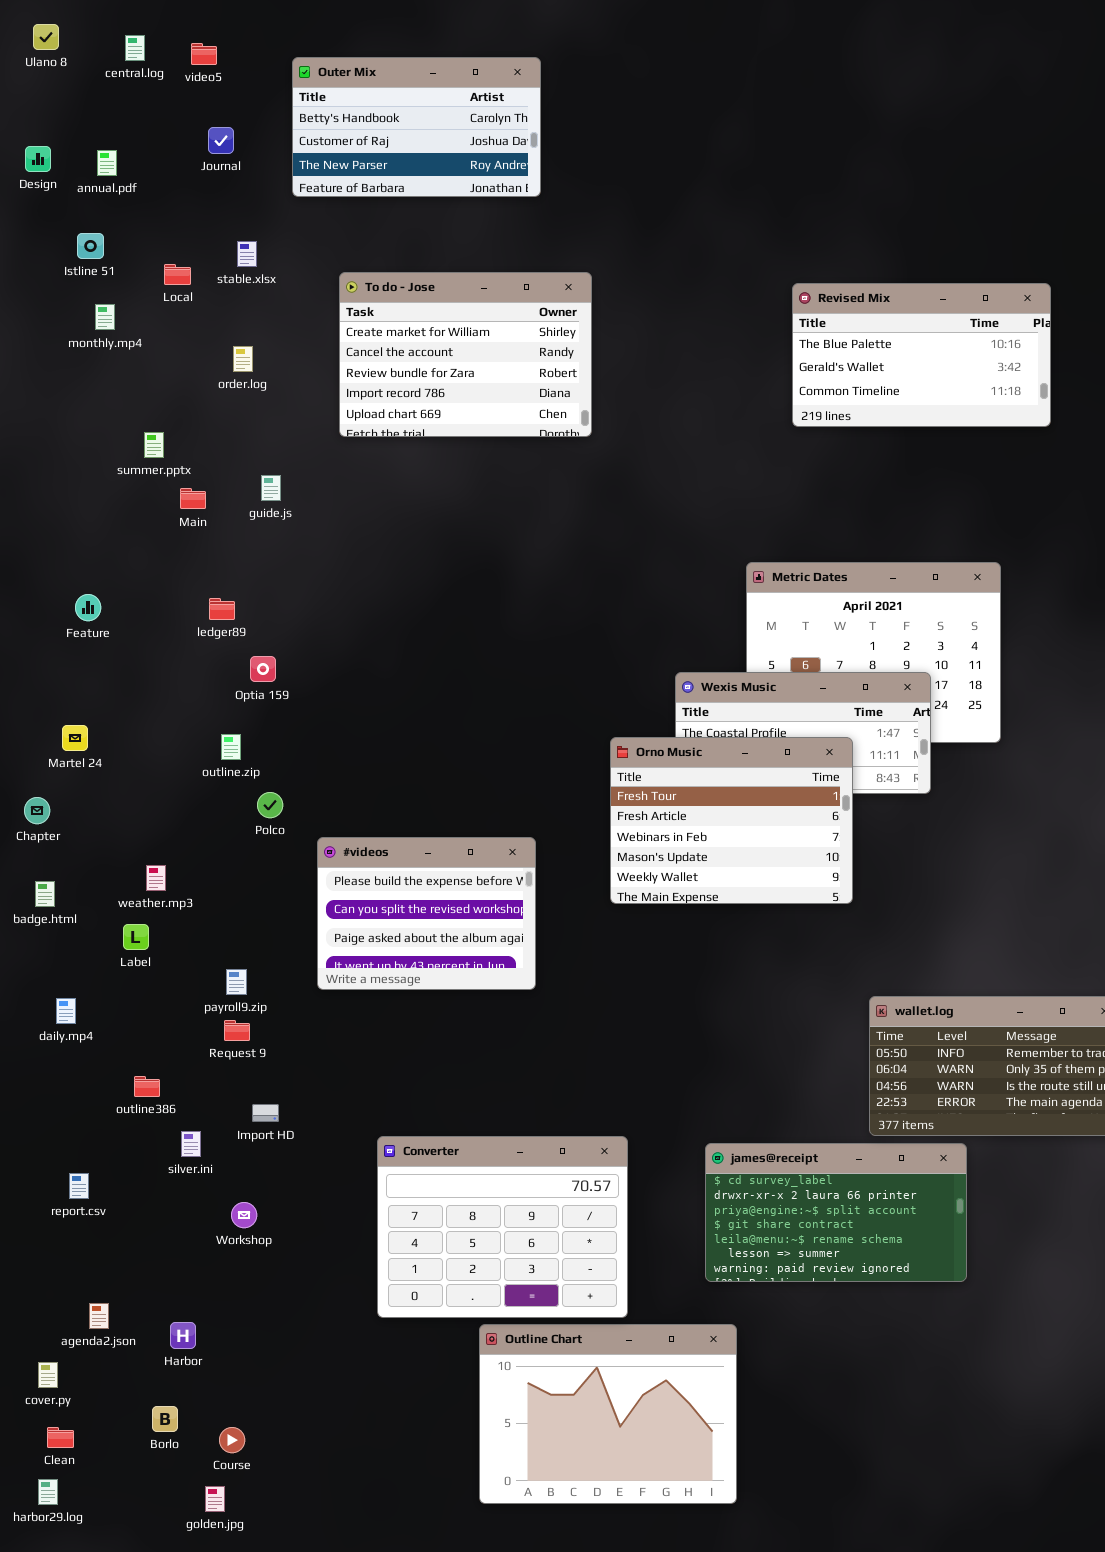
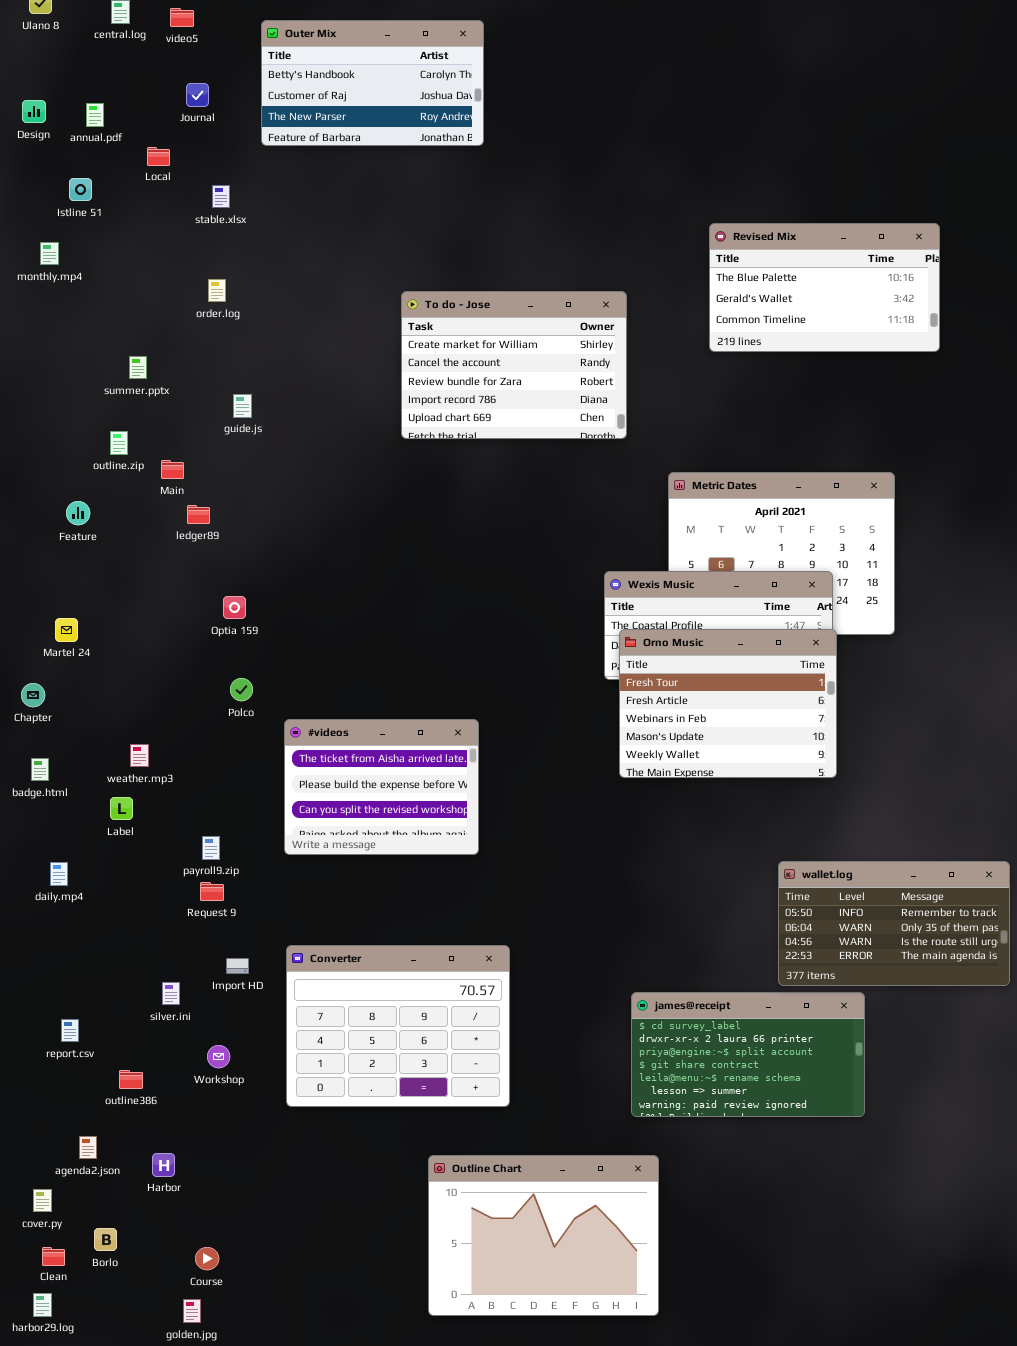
Local: [164,264,191,285] -> [147,147,170,166], moved
To do - Jose: [339,272,592,437] -> [401,291,627,439], moved
monthly.mp4: [95,304,115,330] -> [40,242,59,265], moved
Main: [180,488,206,509] -> [161,460,184,479], moved
Optia 159: [250,656,276,682] -> [223,596,246,619], moved
outline.zip: [221,734,241,760] -> [110,431,128,455], moved
Orno Music: [610,737,853,904] -> [619,629,837,778], moved
#videos: [317,837,536,990] -> [284,719,479,855], scrolled up 1 row
outline386: [134,1076,160,1097] -> [119,1070,143,1089], moved
Converter: [377,1136,628,1318] -> [286,945,510,1107], moved
Borlo: [152,1406,178,1432] -> [94,1228,117,1251], moved

